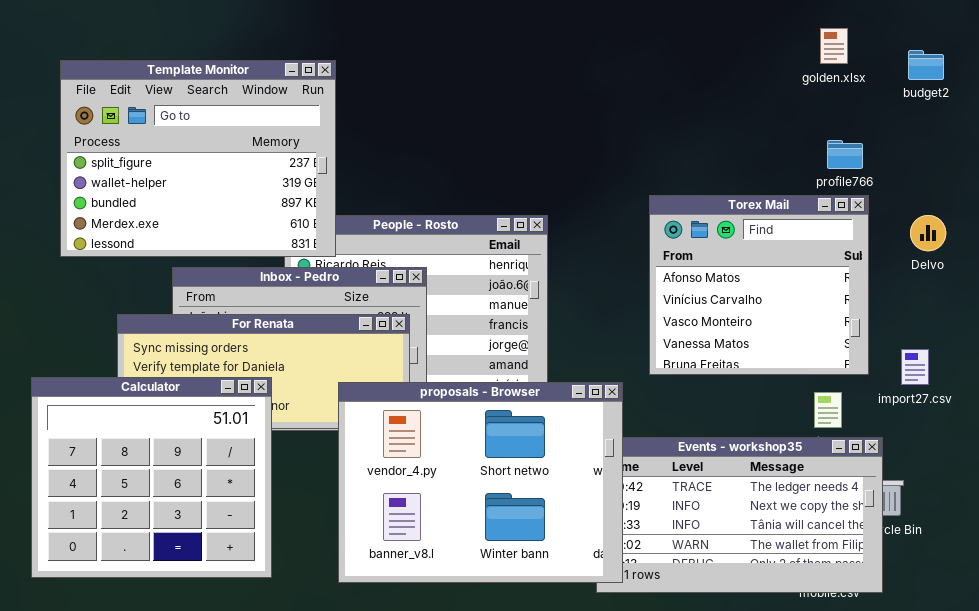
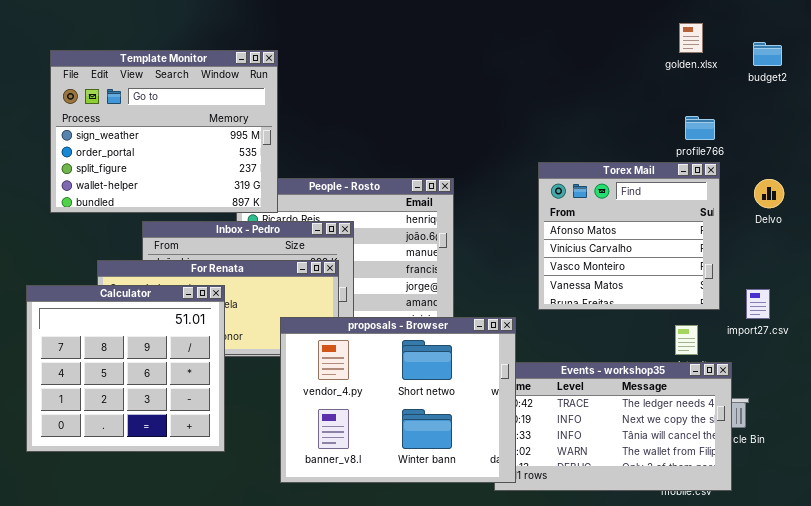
Template Monitor: [60,60,336,257] -> [50,50,278,213], scrolled up 2 rows
Calculator: [31,377,272,578] -> [26,285,225,452], moved

